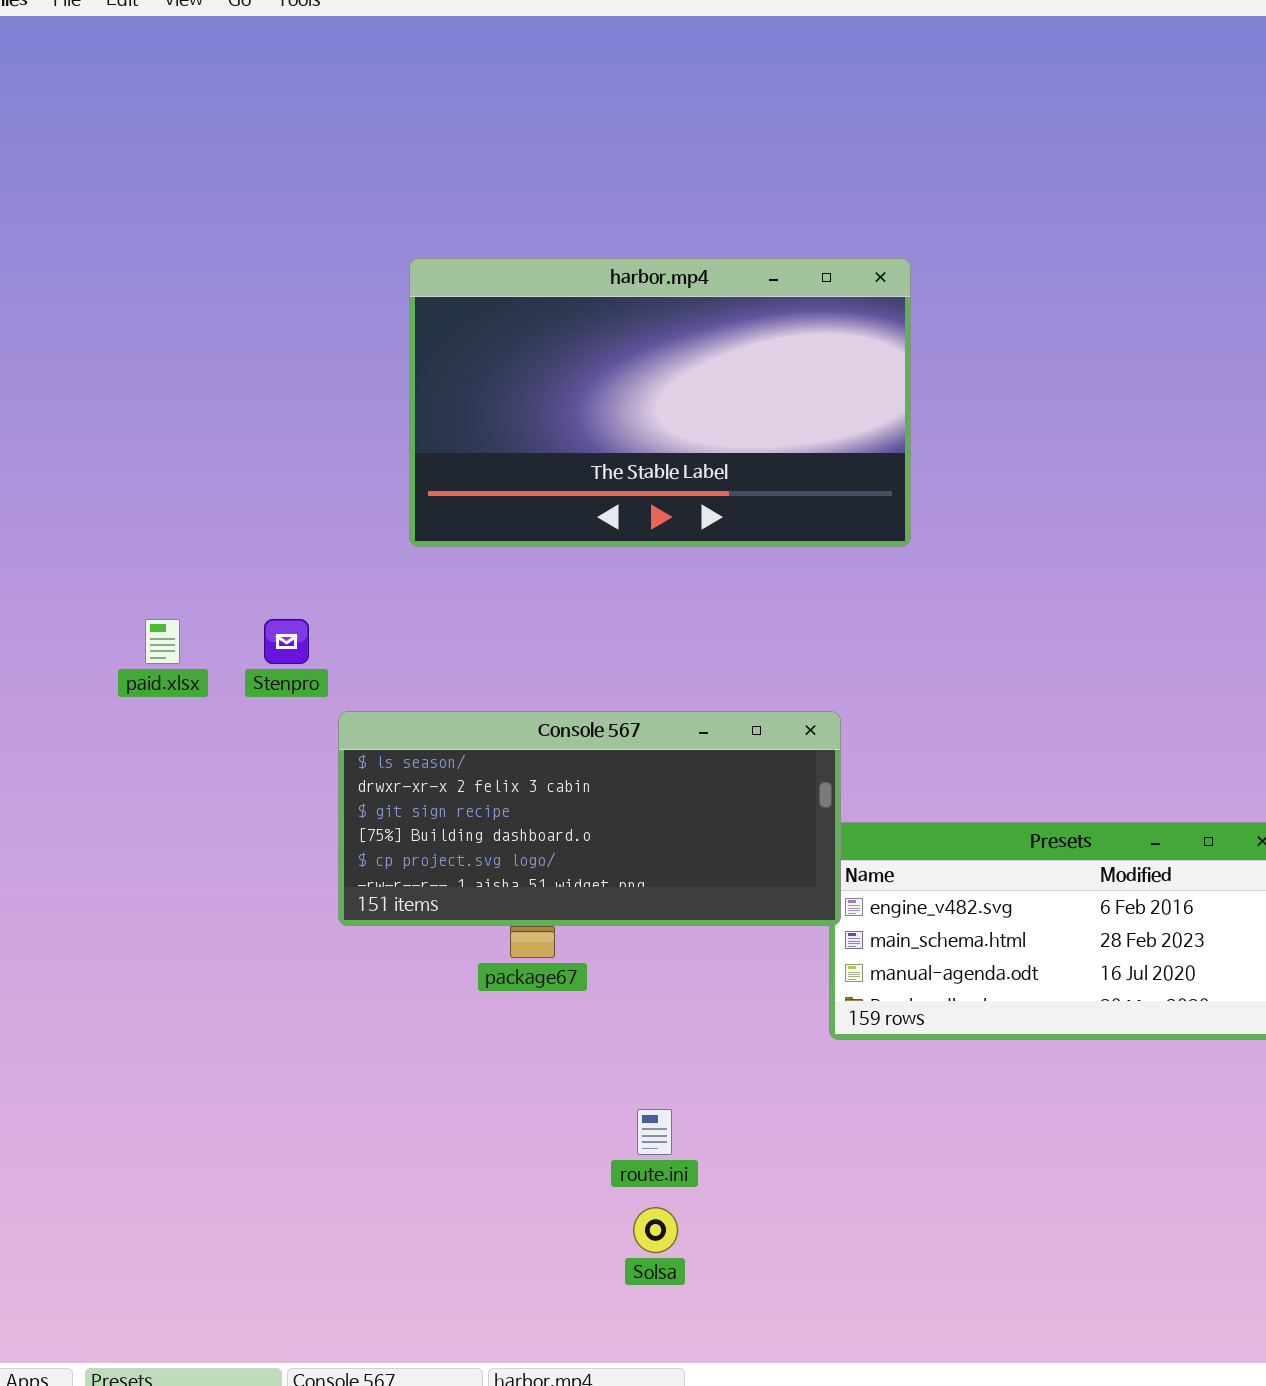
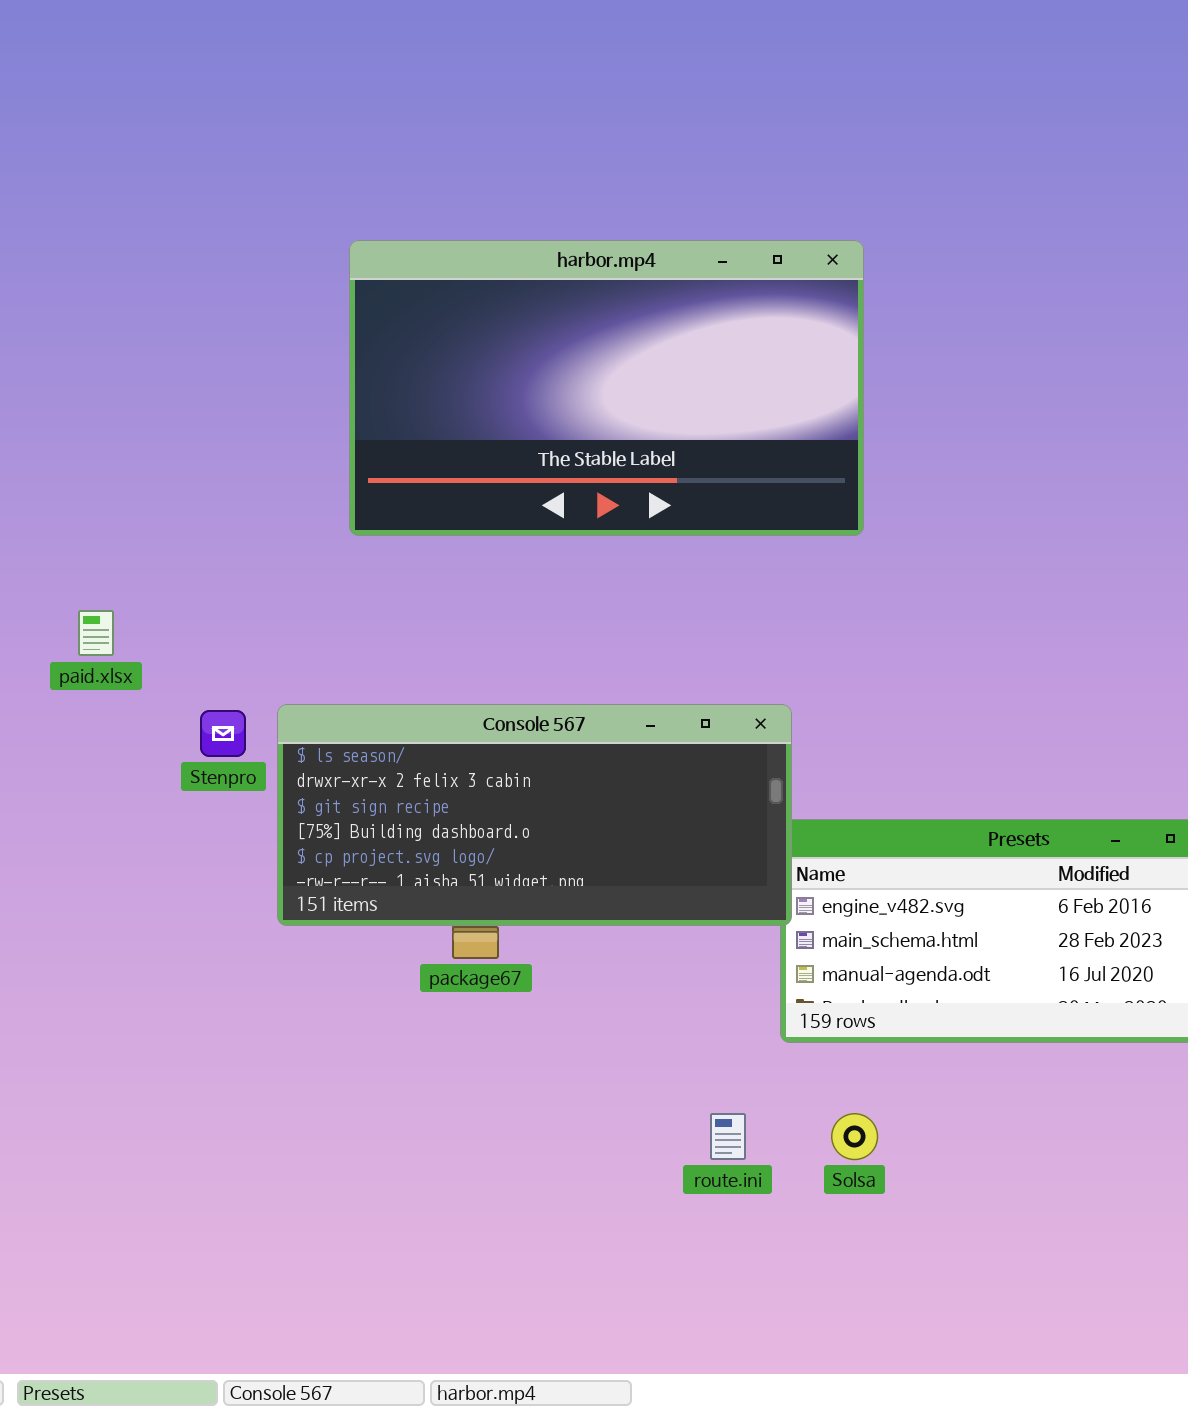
Stenpro: [264,619,309,664] -> [200,710,246,757], moved
route.ini: [637,1109,672,1155] -> [710,1113,746,1160], moved
Solsa: [633,1207,678,1253] -> [831,1113,878,1160], moved

